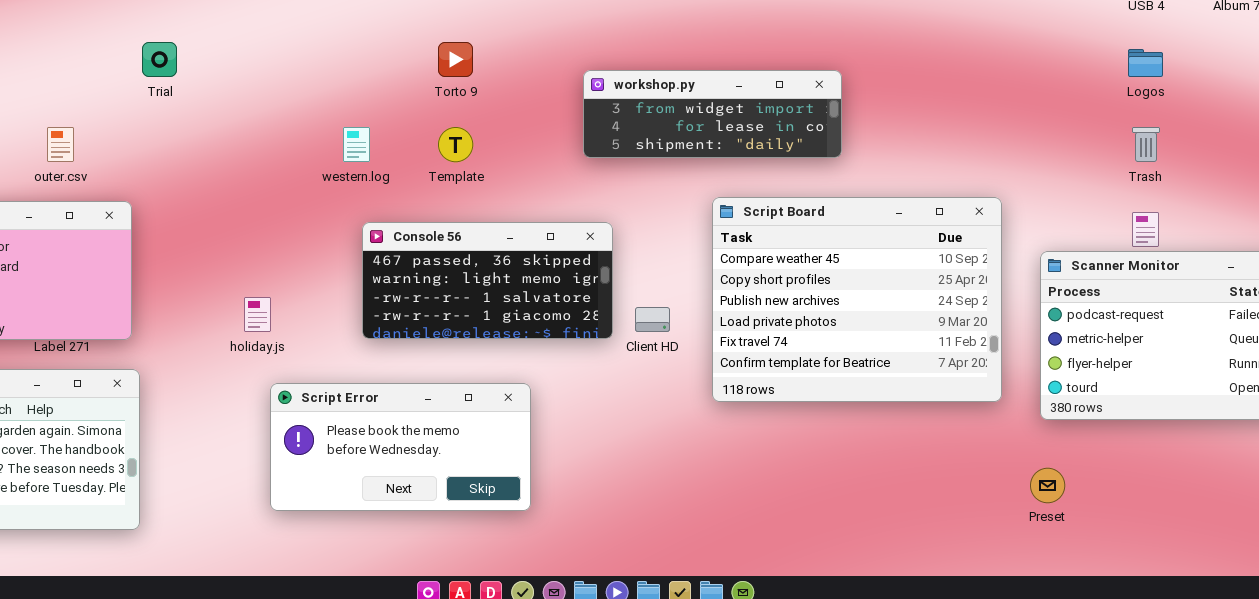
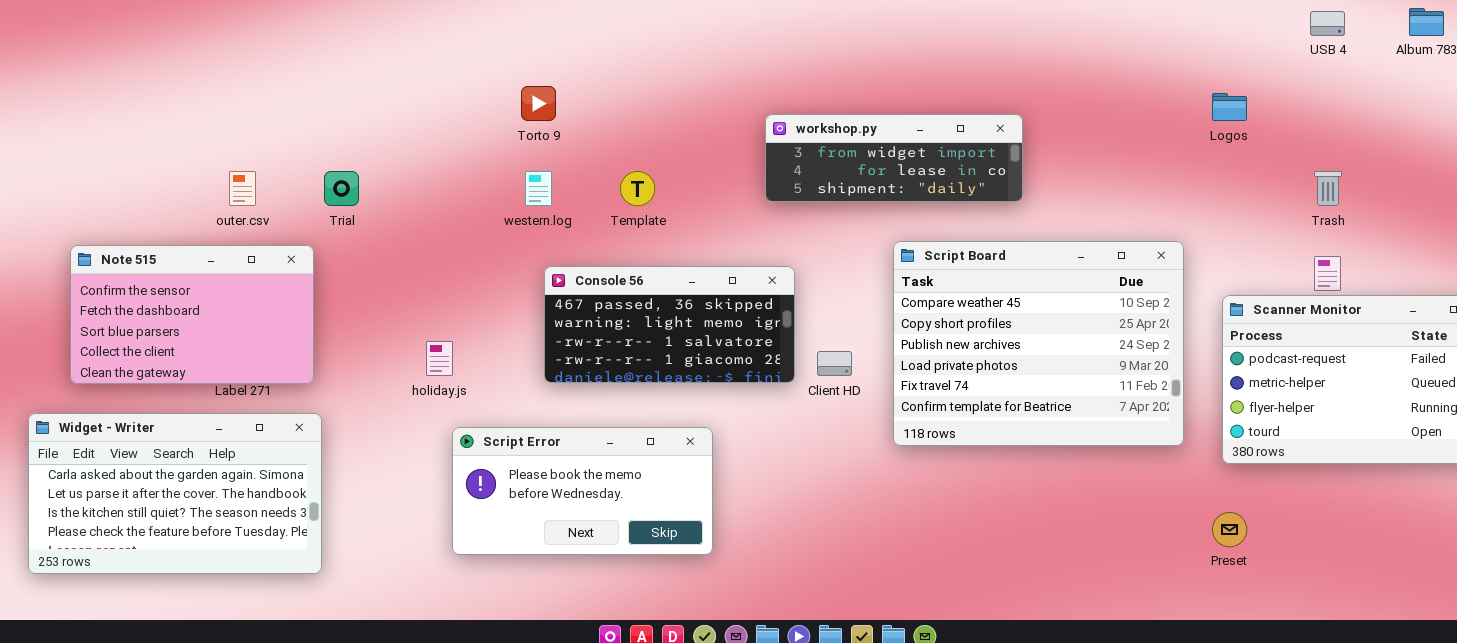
Trial: [142,42,177,77] -> [324,171,359,206], moved
Torto 9: [438,42,473,77] -> [521,86,556,121], moved
Logos: [1128,49,1163,77] -> [1212,93,1247,121], moved

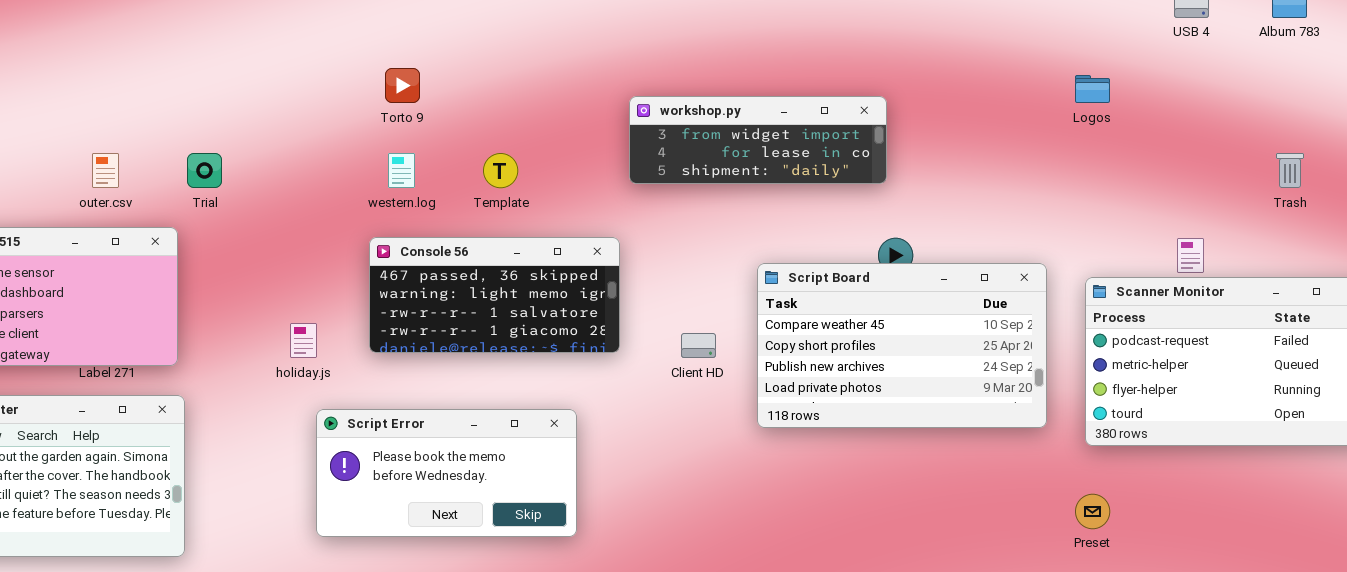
Trash: [1314,171,1342,206] -> [1276,153,1304,188], moved
Script Board: [893,241,1184,446] -> [757,263,1047,428], resized
Console 56: [544,266,795,383] -> [369,237,620,353], moved

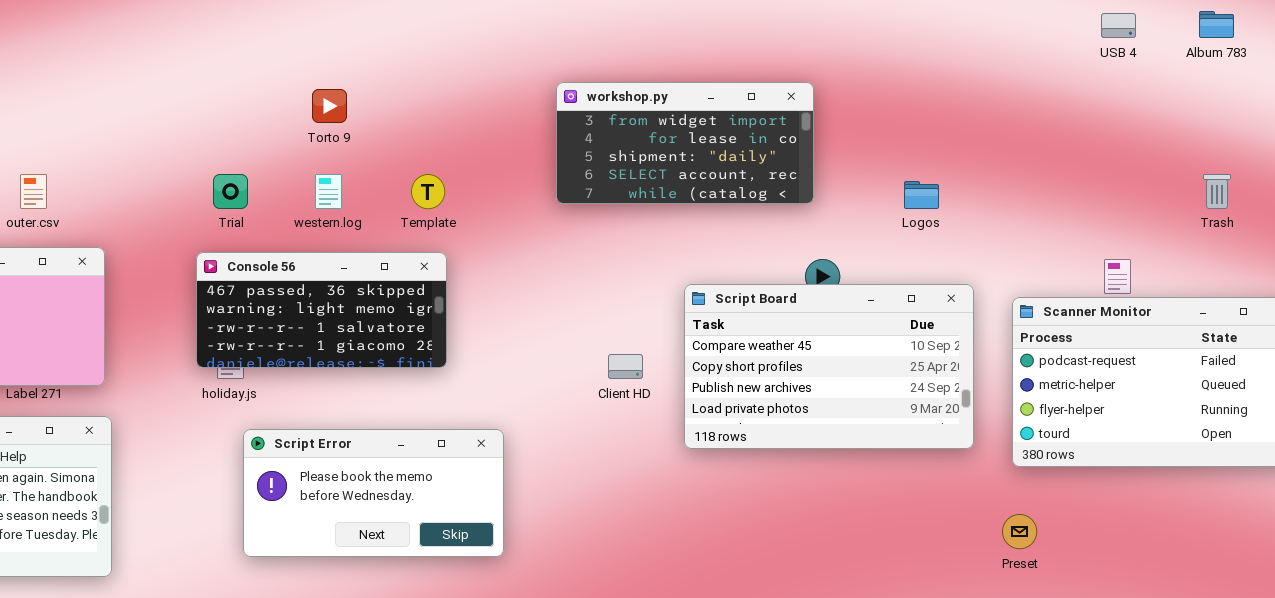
Logos: [1075,75,1110,103] -> [904,181,939,209], moved
workshop.py: [629,96,887,184] -> [556,82,814,204], resized
Trial: [187,153,222,188] -> [213,174,248,209], moved
Console 56: [369,237,620,353] -> [196,252,447,368], moved

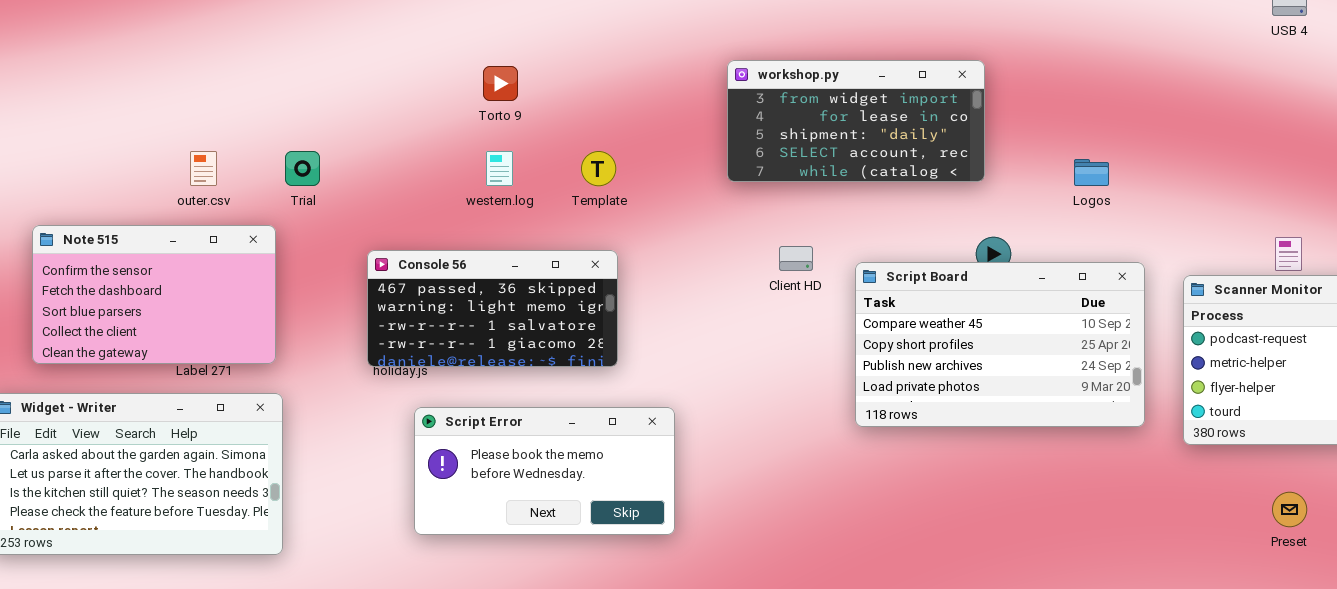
Trial: [213,174,248,209] -> [285,151,320,186], moved
Console 56: [196,252,447,368] -> [367,250,618,367], moved
Client HD: [608,354,643,379] -> [779,246,813,271], moved
Preset: [1002,514,1037,549] -> [1272,492,1307,527], moved

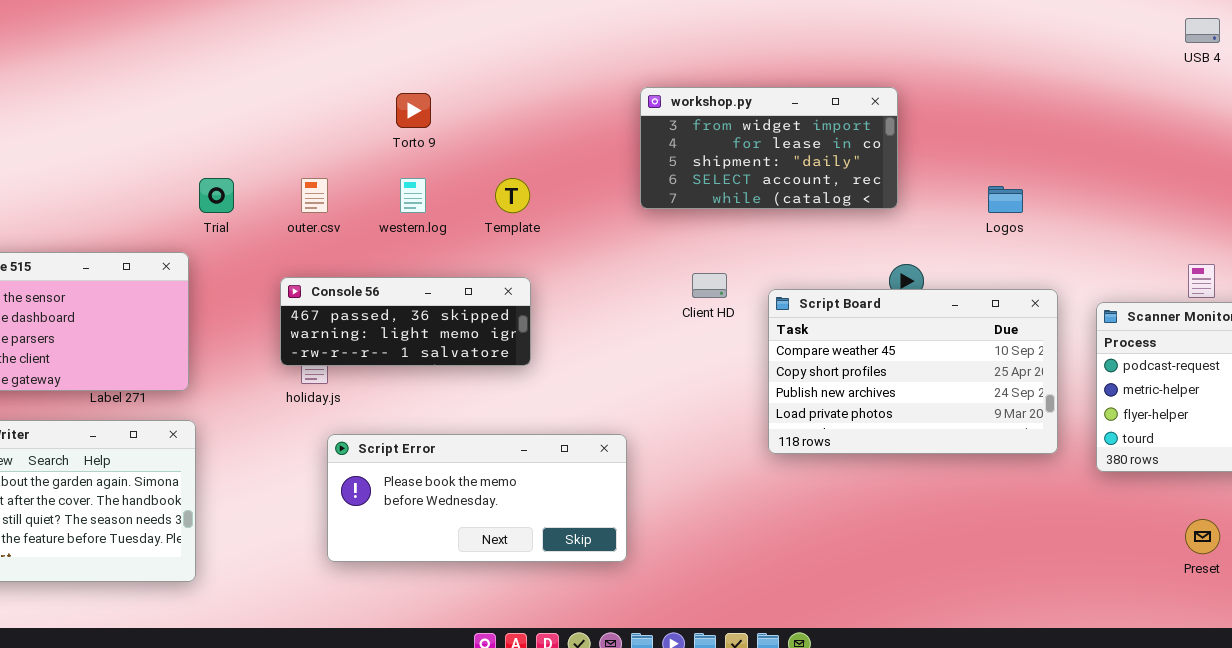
outer.csv: [190,151,217,186] -> [301,178,328,213], moved
Console 56: [367,250,618,367] -> [280,277,531,366], resized
Script Error: [414,407,675,535] -> [327,434,627,562], resized

